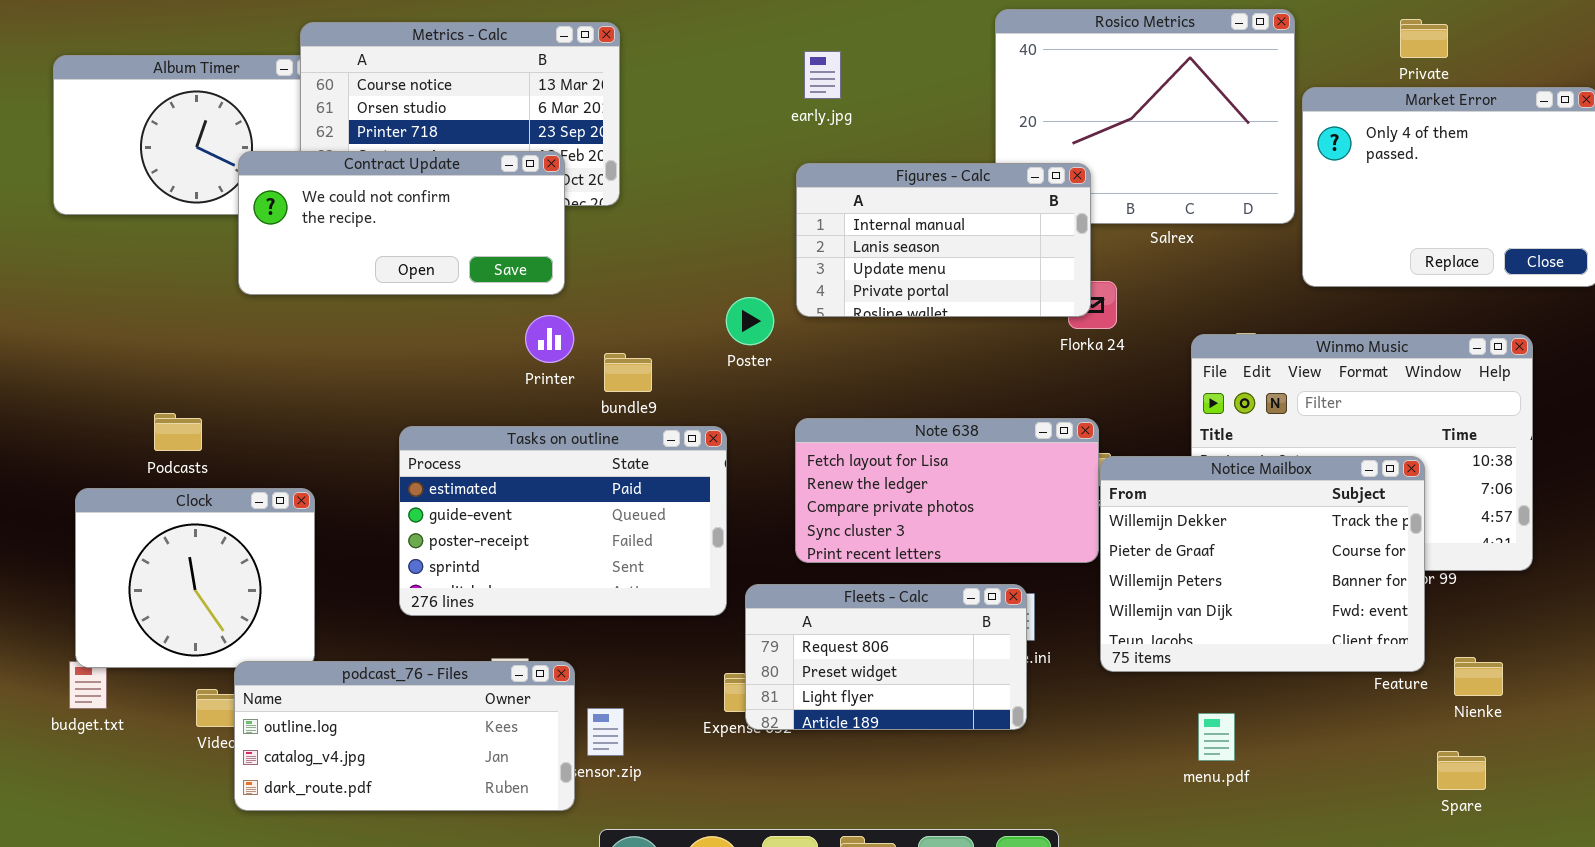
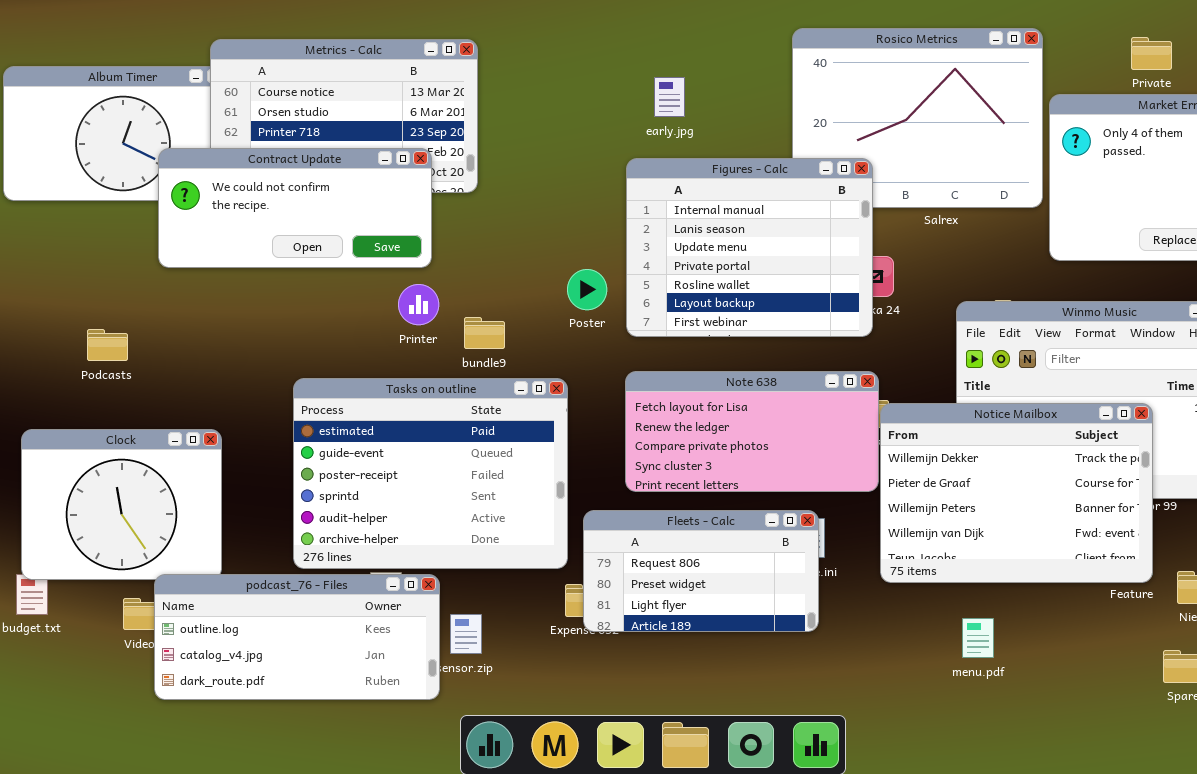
early.jpg: [804,51,841,99] -> [654,77,685,117], moved
Figures - Calc: [796,163,1091,317] -> [626,158,873,337], resized
Podcasts: [154,413,202,451] -> [87,329,128,361], moved
Tasks on outline: [399,426,727,616] -> [293,378,568,569], resized

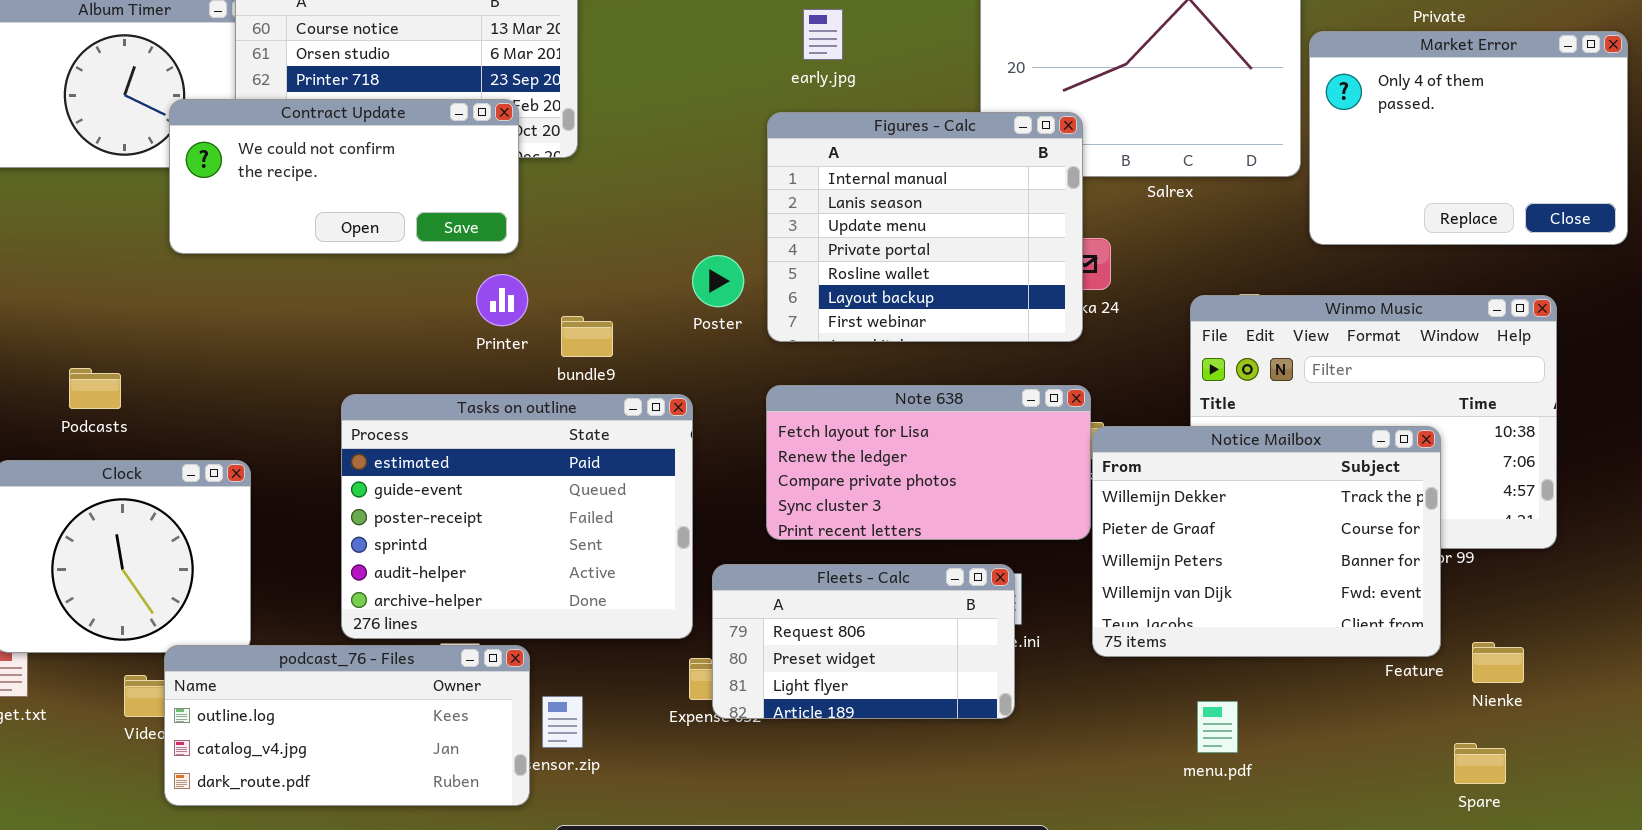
Podcasts: [87,329,128,361] -> [69,368,121,409], moved

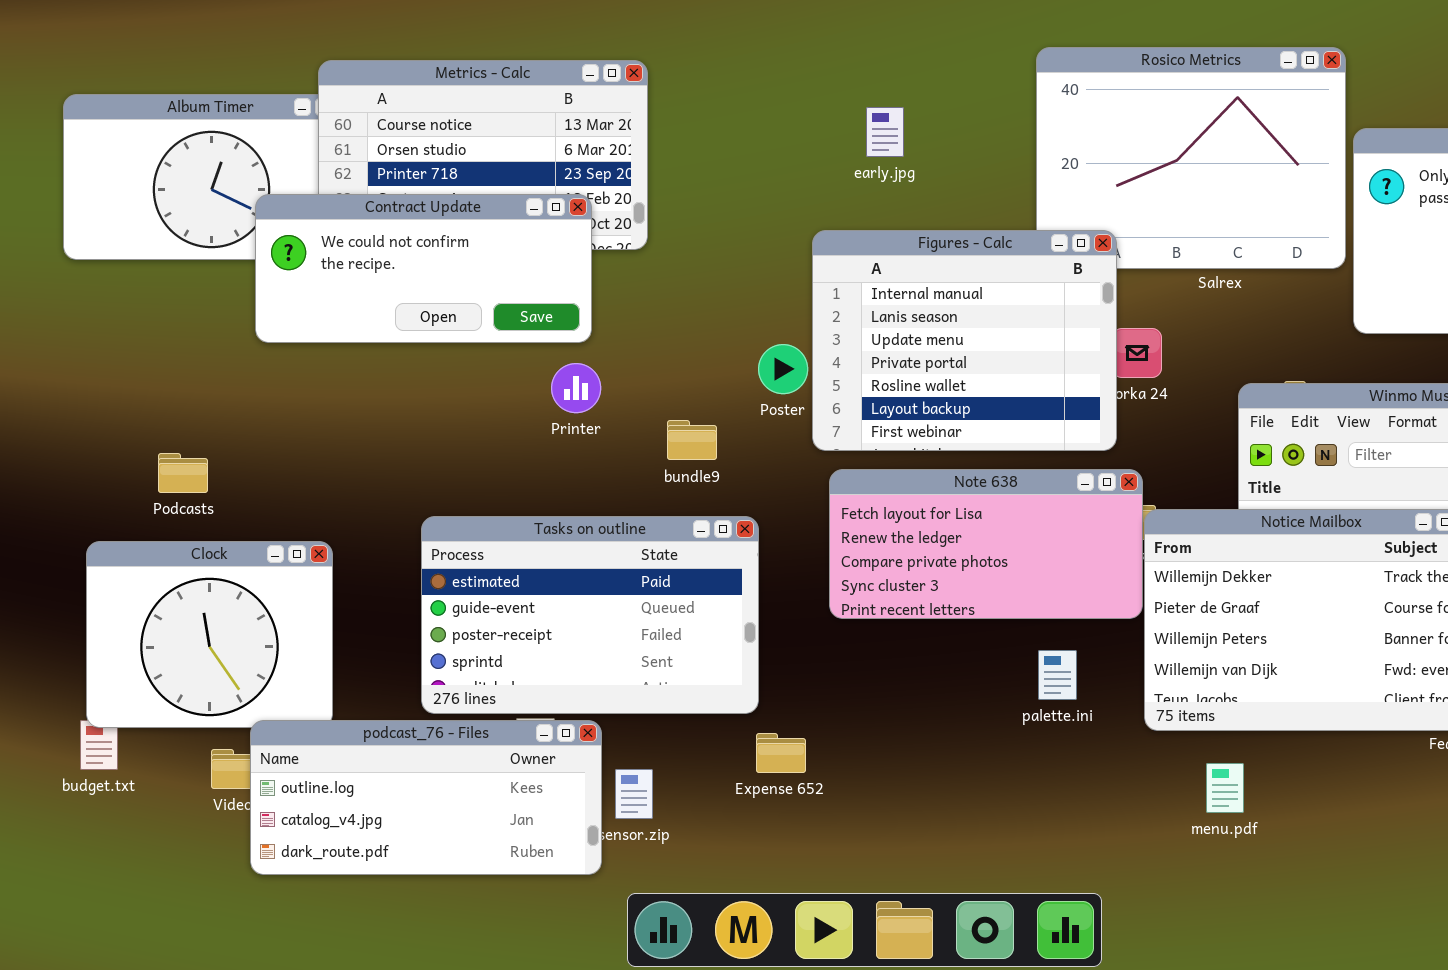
Figures - Calc: [767,112,1083,342] -> [812,230,1117,451], moved
bundle9: [561,316,613,357] -> [667,420,717,460], moved
Tasks on outline: [341,394,693,639] -> [421,516,759,714], resized
Fleets - Calc: [712,564,1015,719] -> none, closed
menu.pdf: [1197,701,1238,753] -> [1206,763,1244,813], moved

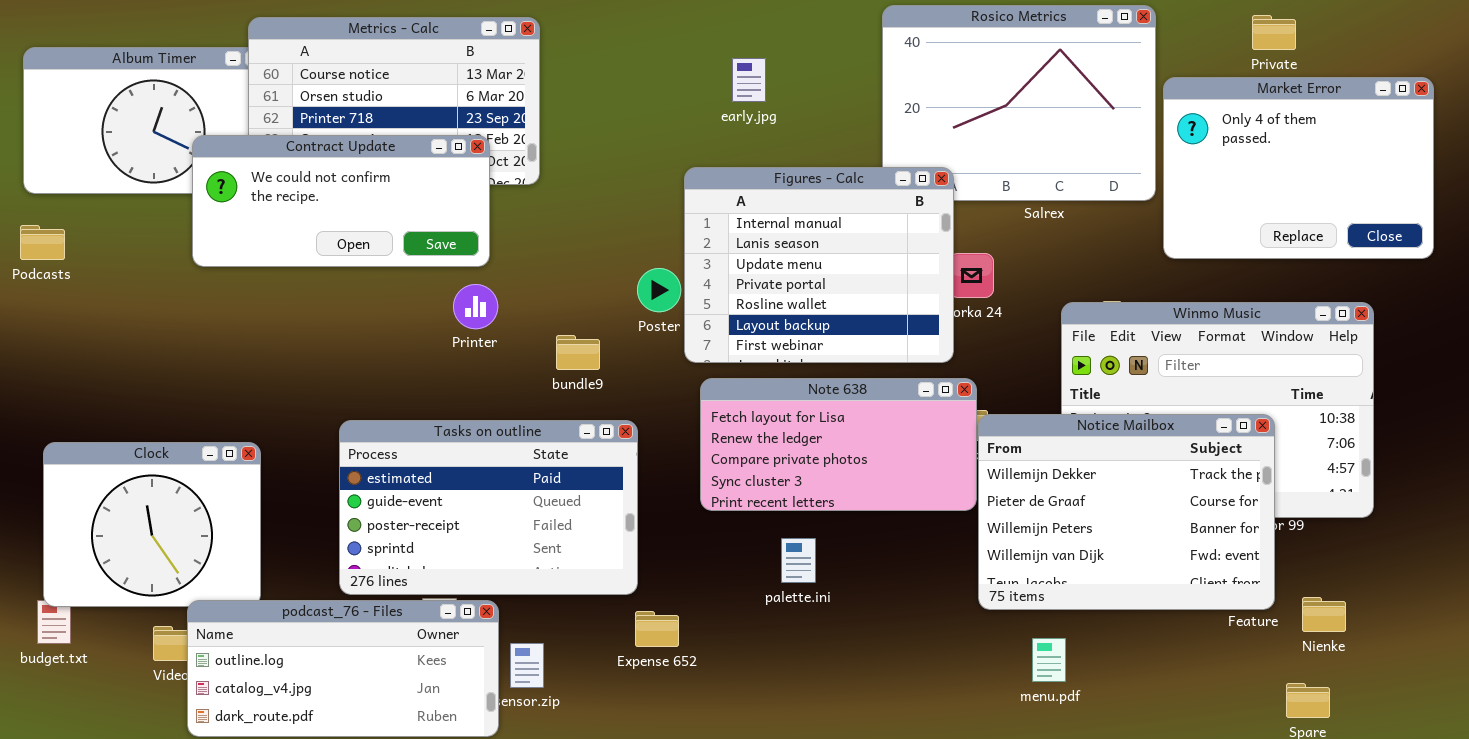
Podcasts: [158,453,208,493] -> [20,225,65,260], moved
palette.ini: [1038,650,1077,700] -> [781,538,816,583], moved

